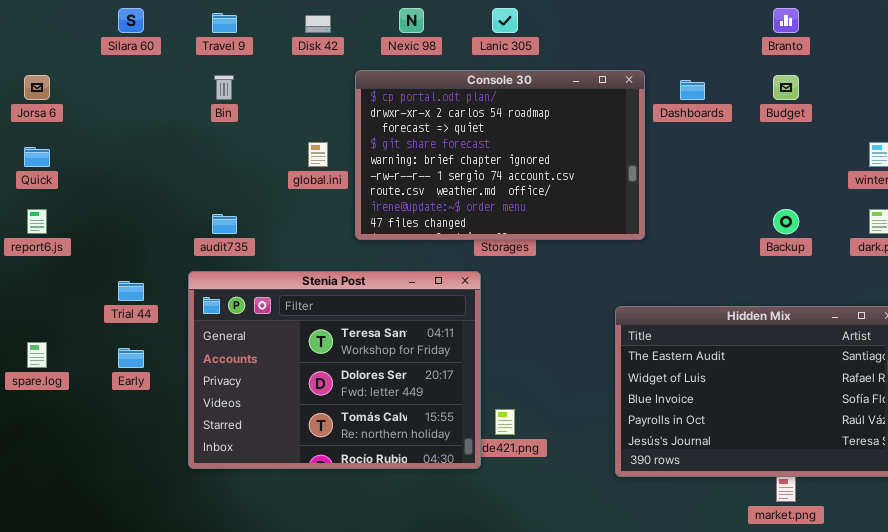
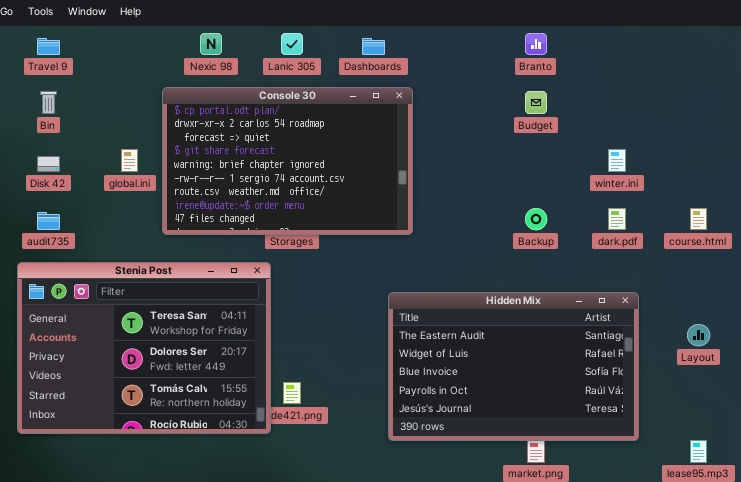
Disk 42: [305,15,331,33] -> [37,156,60,172], moved
Dashboards: [680,80,705,100] -> [362,38,385,55], moved

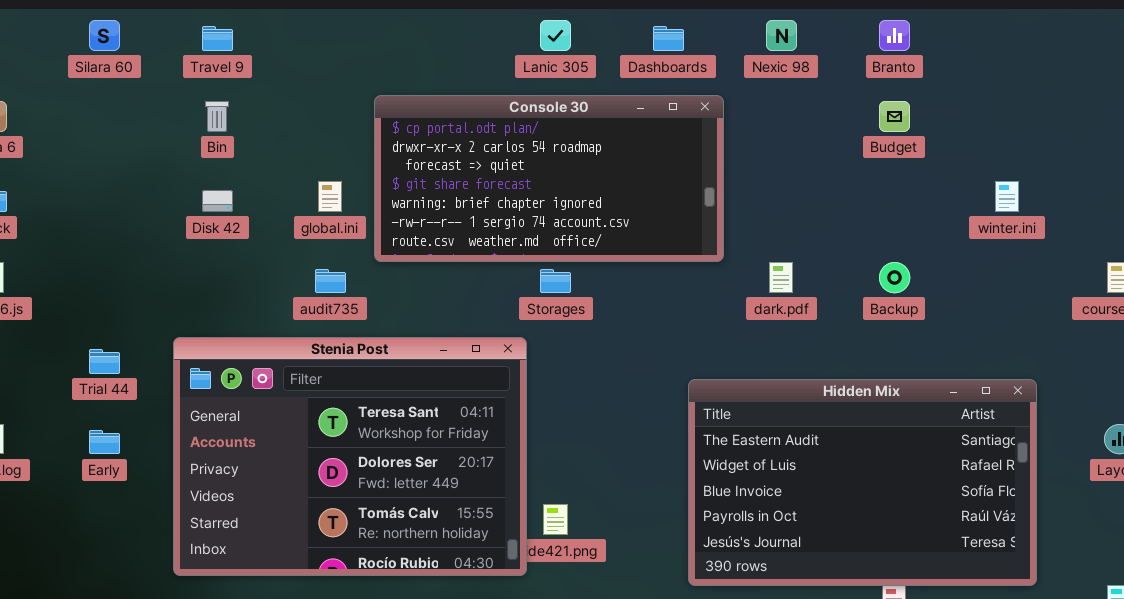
Nexic 98: [200,33,222,55] -> [766,20,797,51], moved
Console 30: [162,87,413,235] -> [374,95,724,262], resized
dark.pdf: [608,208,626,230] -> [769,262,793,293], moved
audit735: [37,212,60,230] -> [315,269,346,293], moved

